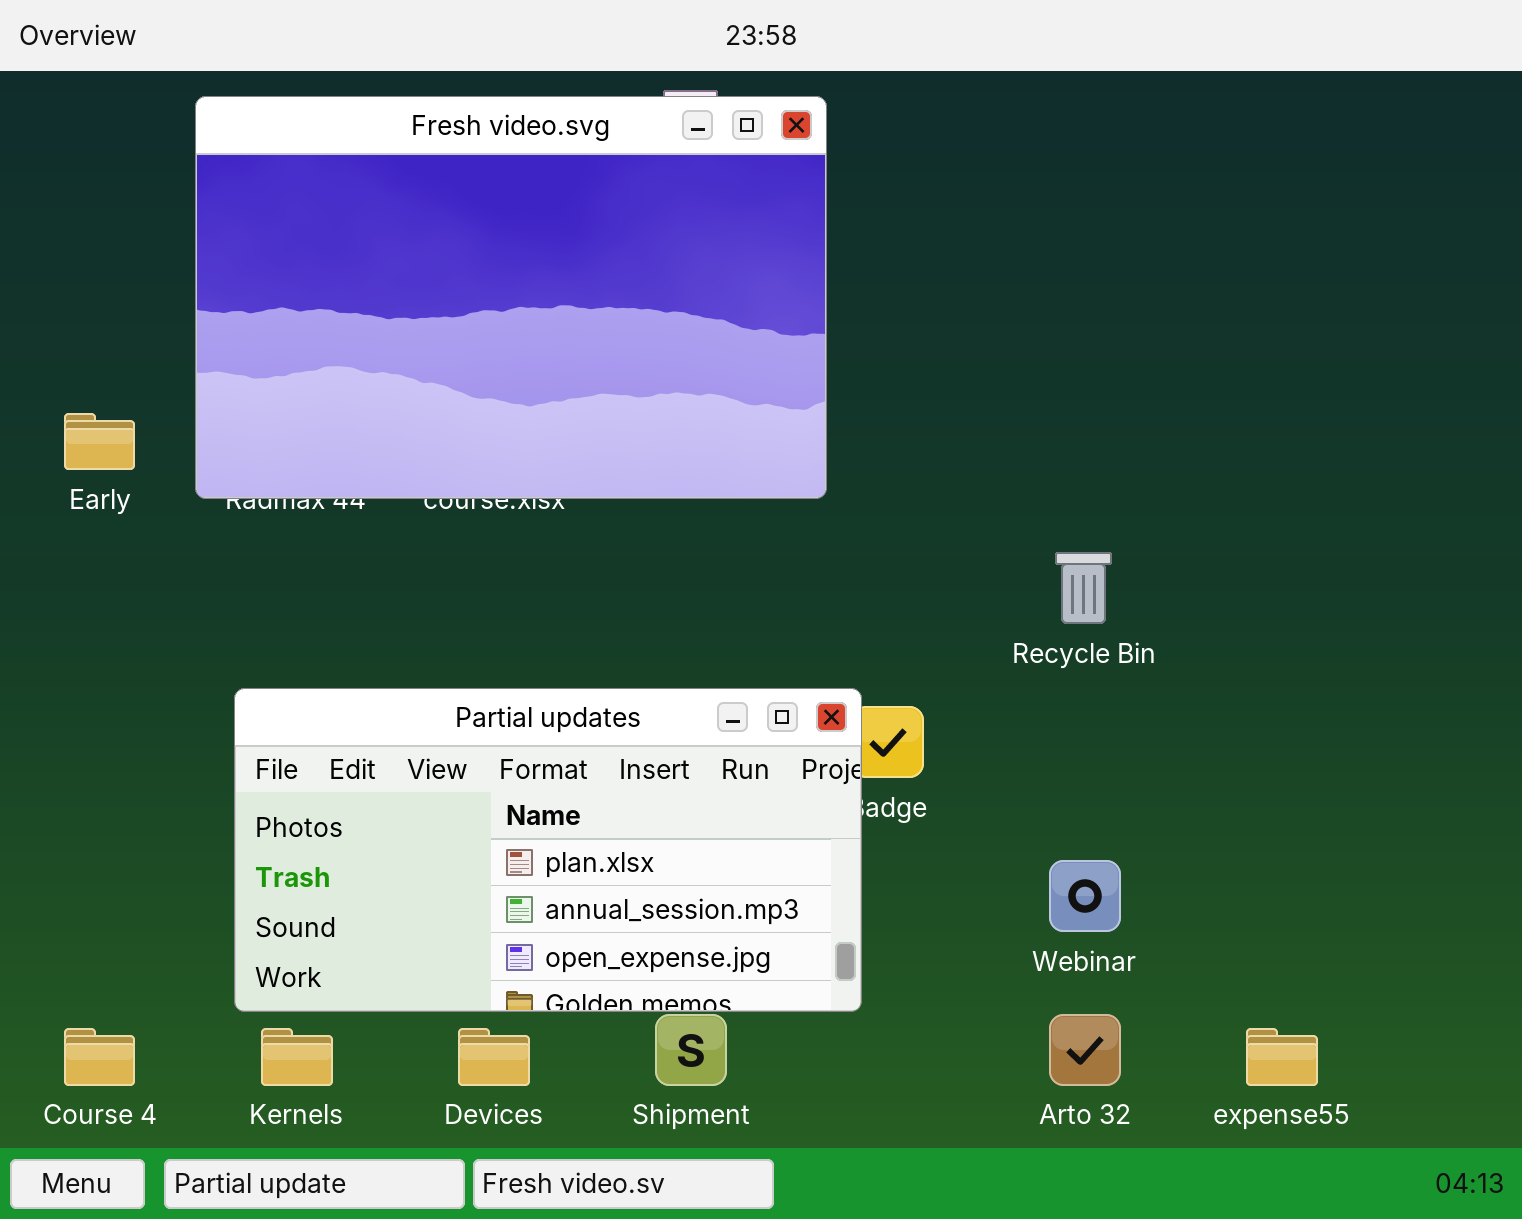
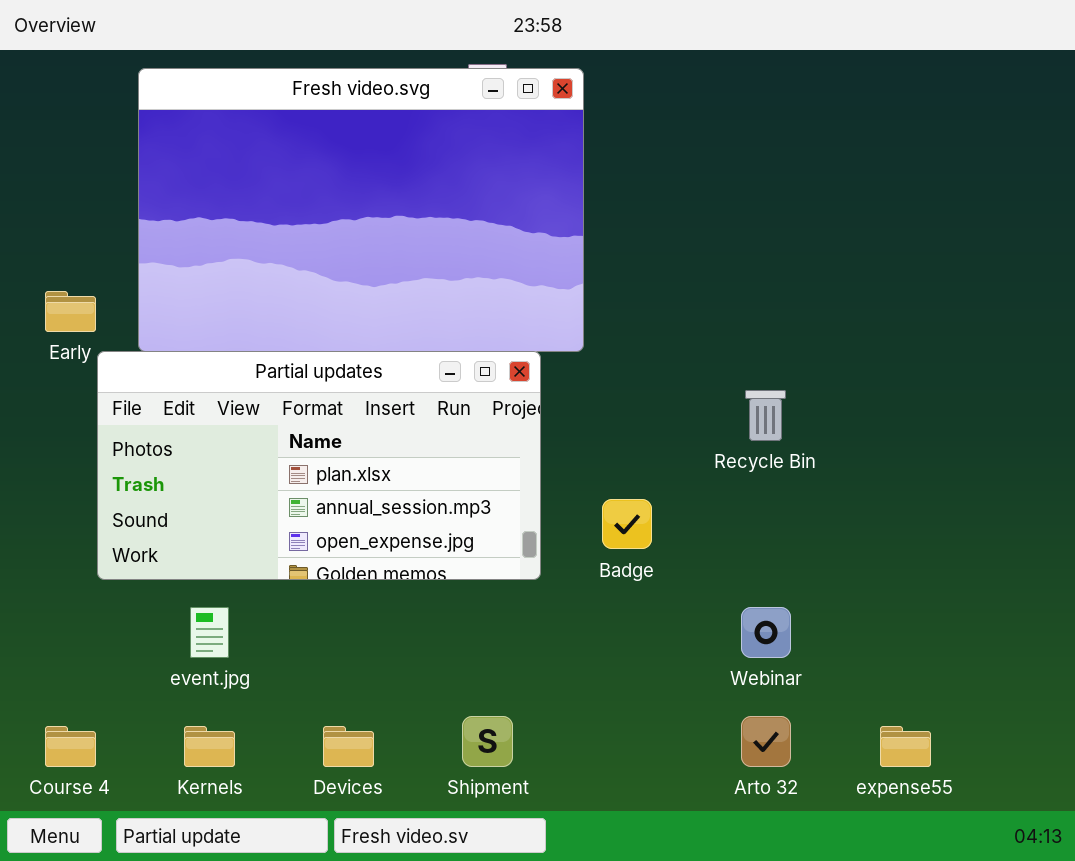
Partial updates: [234,688,862,1012] -> [97,351,541,580], moved

